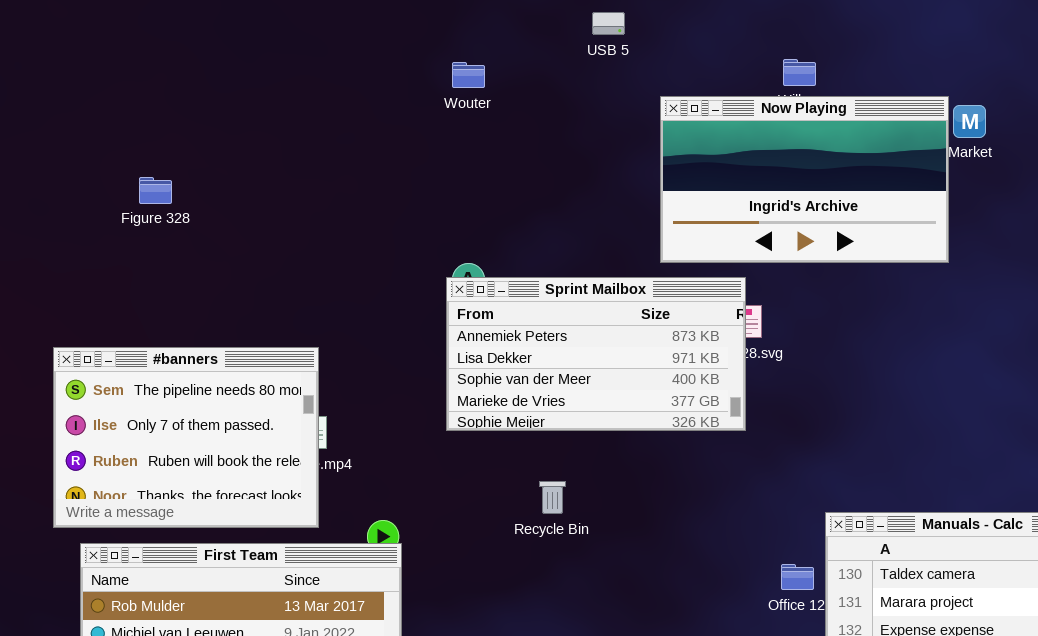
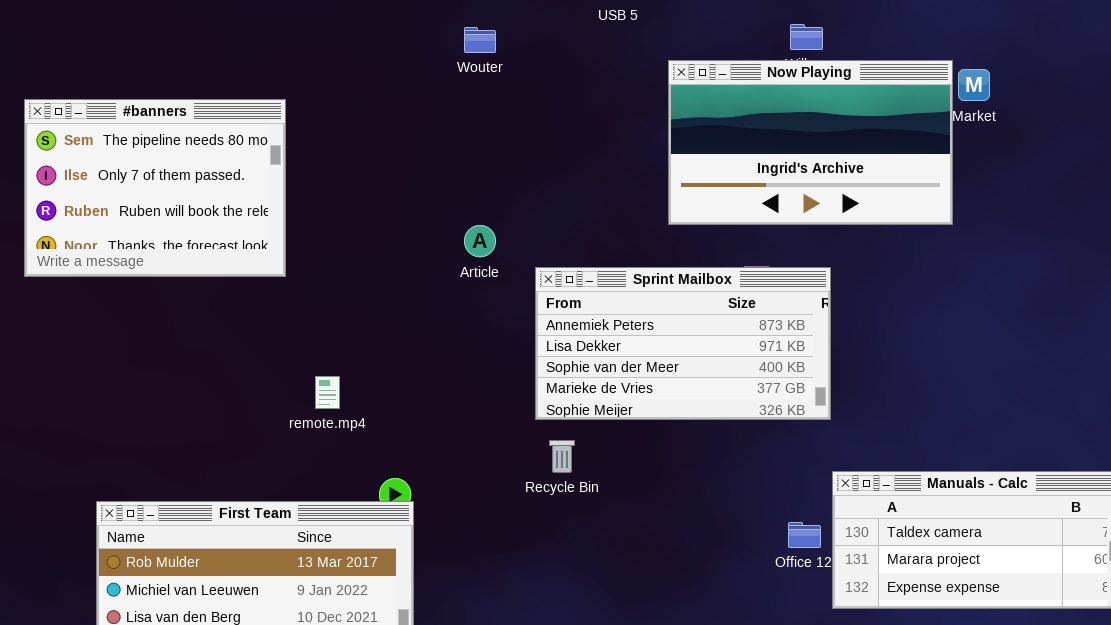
Sprint Mailbox: [446,277,746,431] -> [535,267,831,420], moved
#banners: [53,347,319,528] -> [24,99,286,277], moved

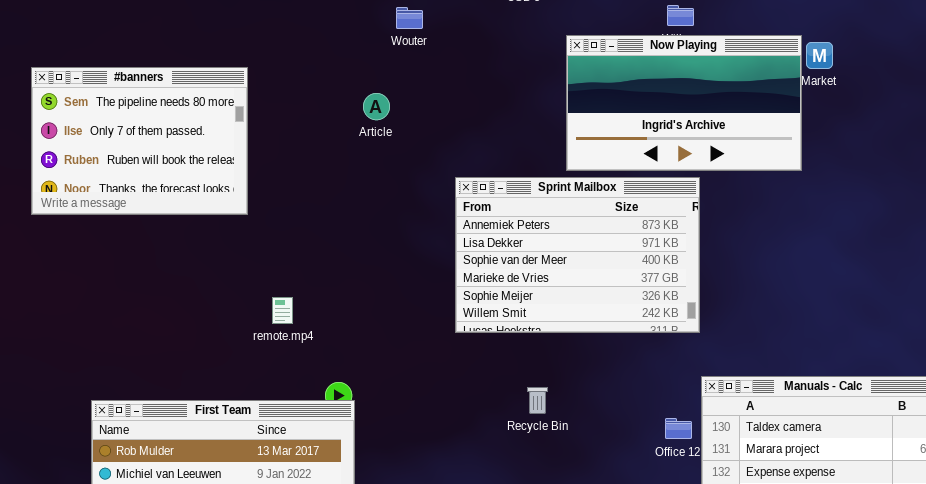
Article: [464,225,496,257] -> [363,93,390,120], moved
Sprint Mailbox: [535,267,831,420] -> [455,177,700,333], resized
Recycle Bin: [549,440,575,473] -> [527,387,548,414], moved

